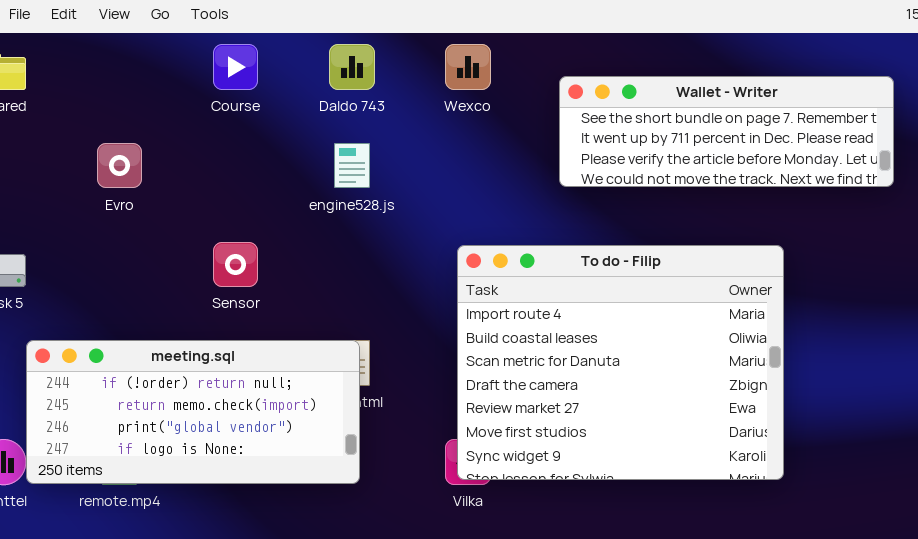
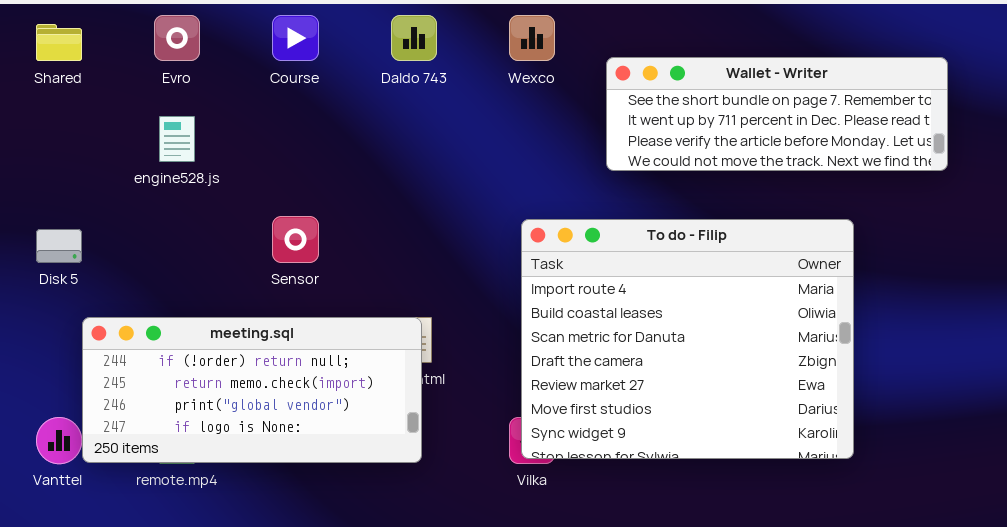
Wallet - Writer: [559,76,894,187] -> [606,57,948,171], moved
Evro: [97,143,142,188] -> [154,15,200,61], moved
engine528.js: [334,143,370,188] -> [159,116,195,162], moved

